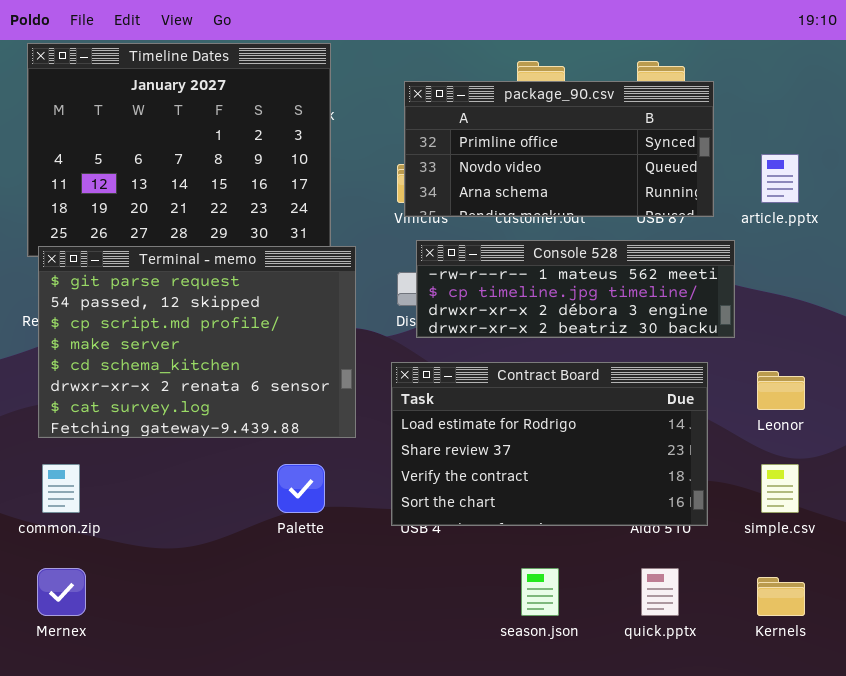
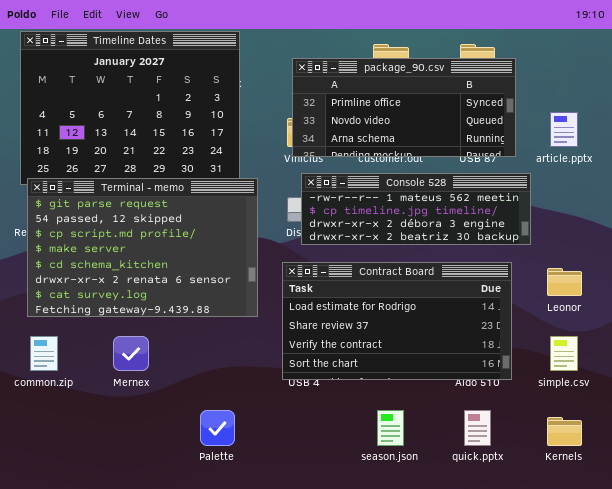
Palette: [277,464,325,513] -> [200,410,235,446], moved
Mernex: [37,568,86,616] -> [113,336,149,371], moved

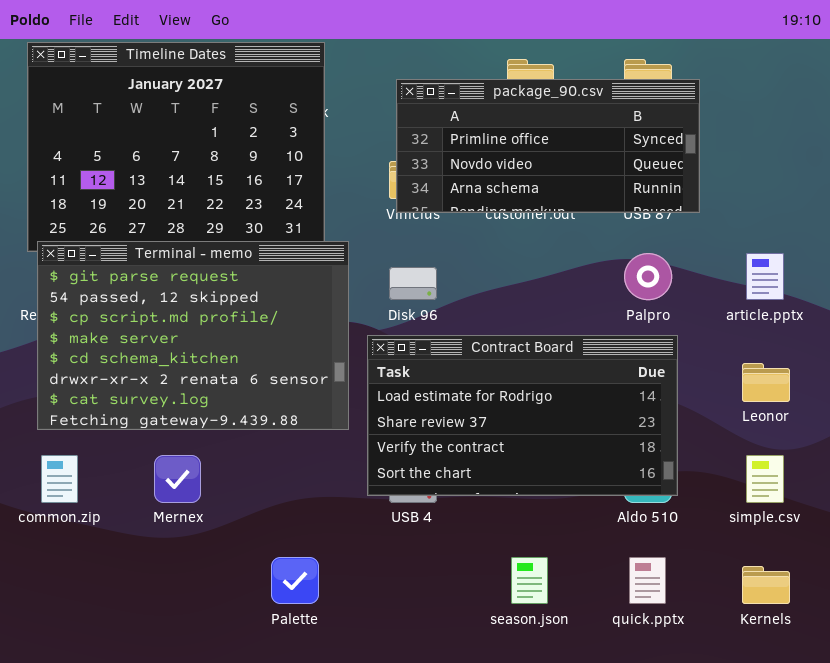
article.pptx: [550,112,578,147] -> [746,253,784,300], moved
Console 528: [301,173,531,245] -> none, closed
Contract Board: [282,262,512,380] -> [367,335,678,496], moved

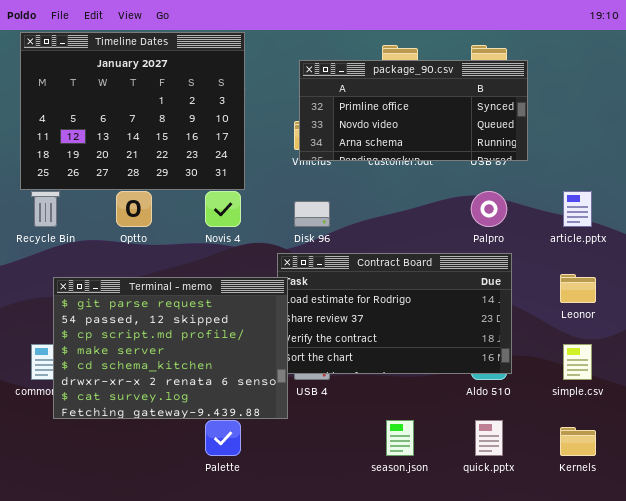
Terminal - memo: [37,241,349,430] -> [53,277,288,419], moved

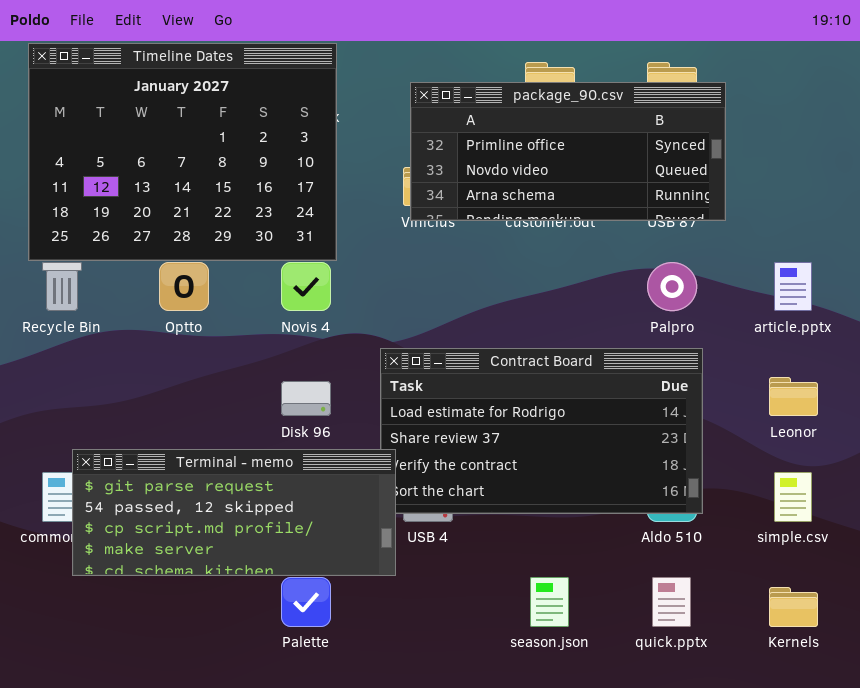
Disk 96: [294,201,330,227] -> [281,381,331,416], moved
Terminal - memo: [53,277,288,419] -> [72,449,396,576], resized

